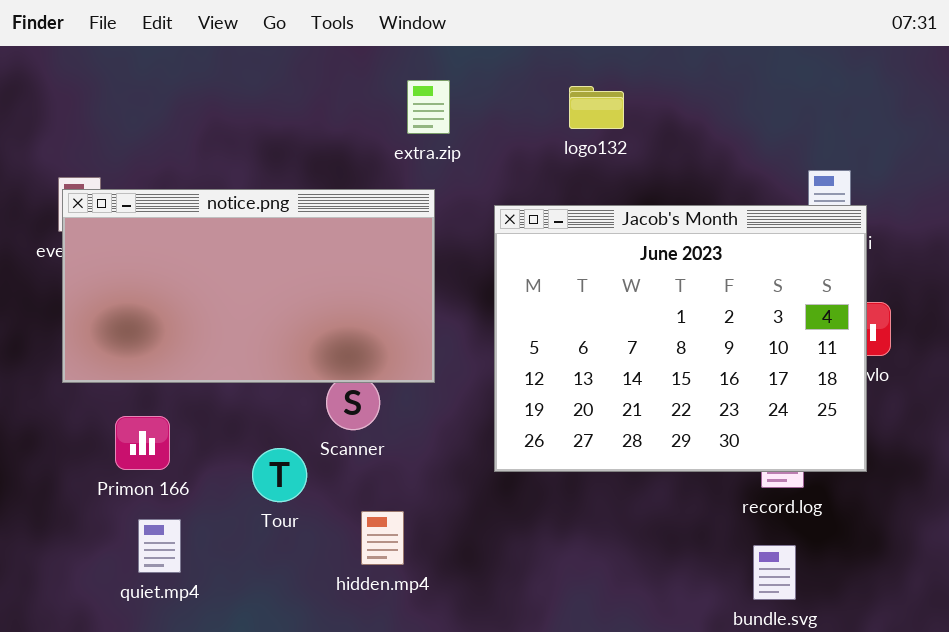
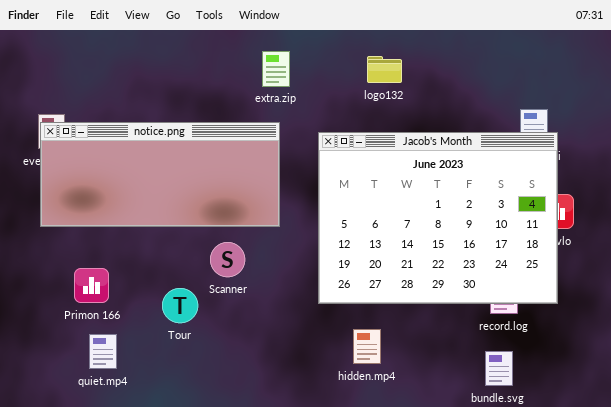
notice.png: [62,189,435,383] -> [40,122,280,227], resized
hidden.mp4: [361,511,404,565] -> [353,329,381,364], moved

